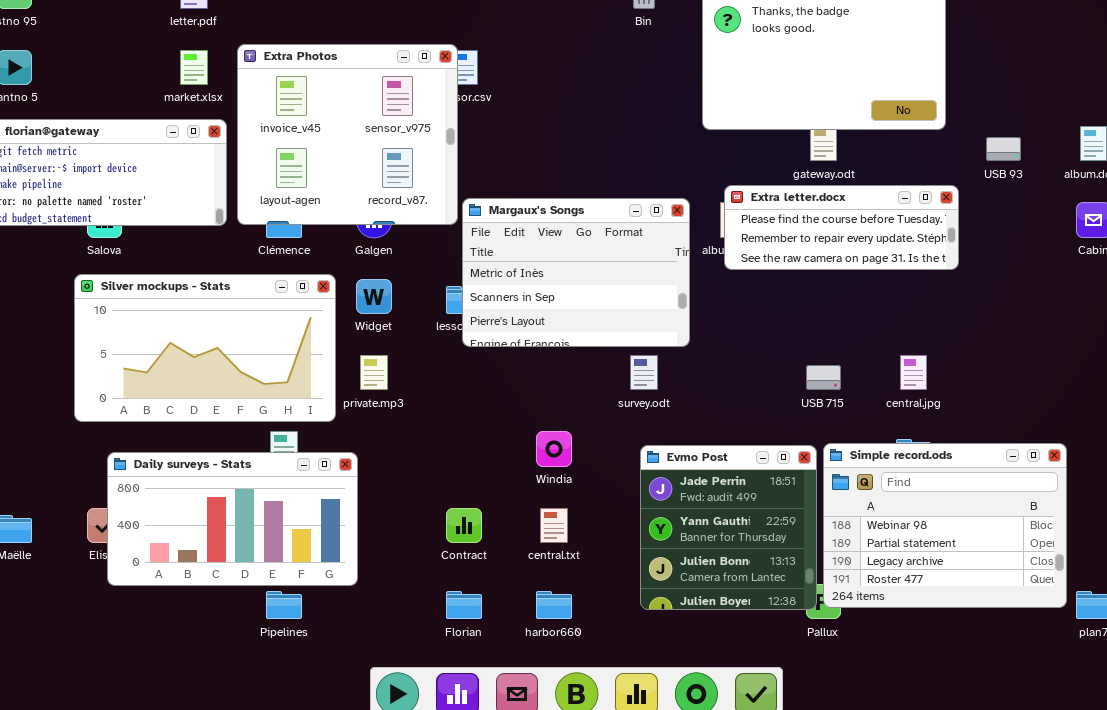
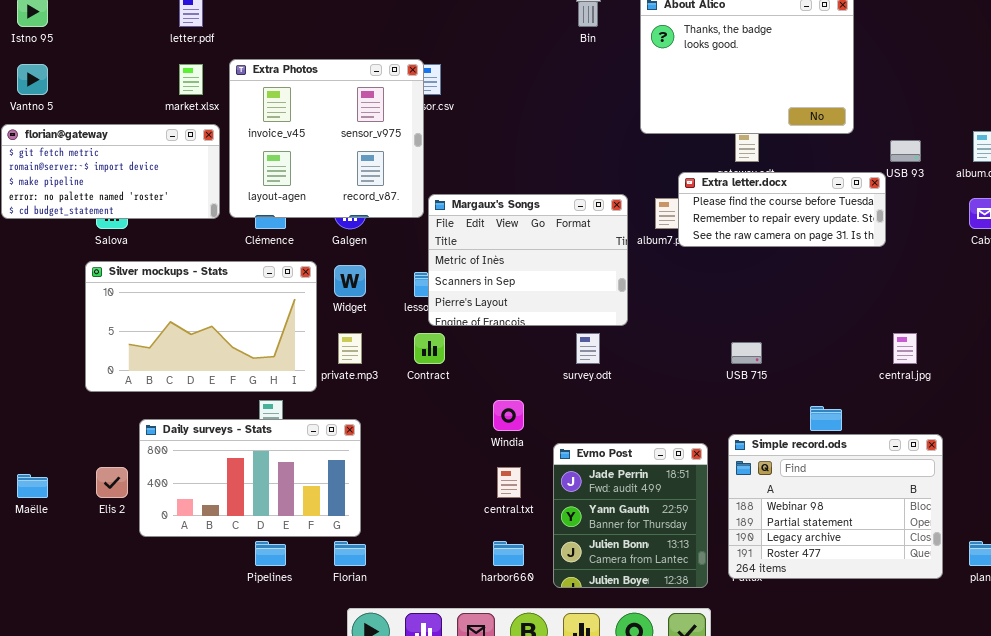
Extra letter.docx: [724,185,959,270] -> [678,172,886,247], moved
central.jpg: [900,355,927,390] -> [893,333,917,364], moved
Simple record.ods: [823,443,1067,608] -> [728,434,943,579], moved
Evmo Post: [640,445,817,610] -> [553,443,708,588], moved
Daily surveys - Stats: [107,452,358,586] -> [139,419,361,537], moved
Contract: [446,508,482,543] -> [414,333,445,364], moved
Florian: [446,591,482,619] -> [334,541,366,566], moved

